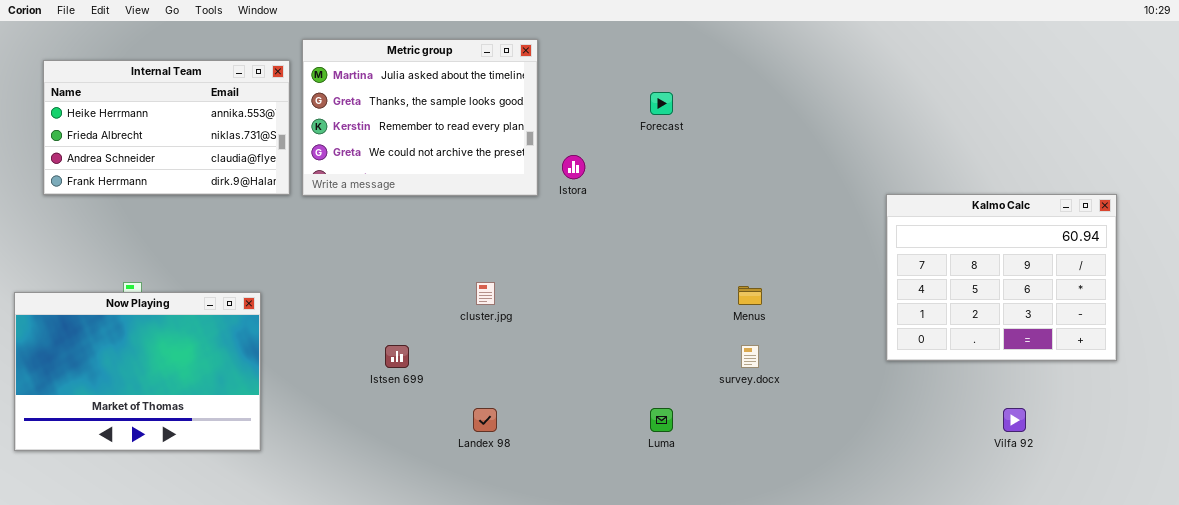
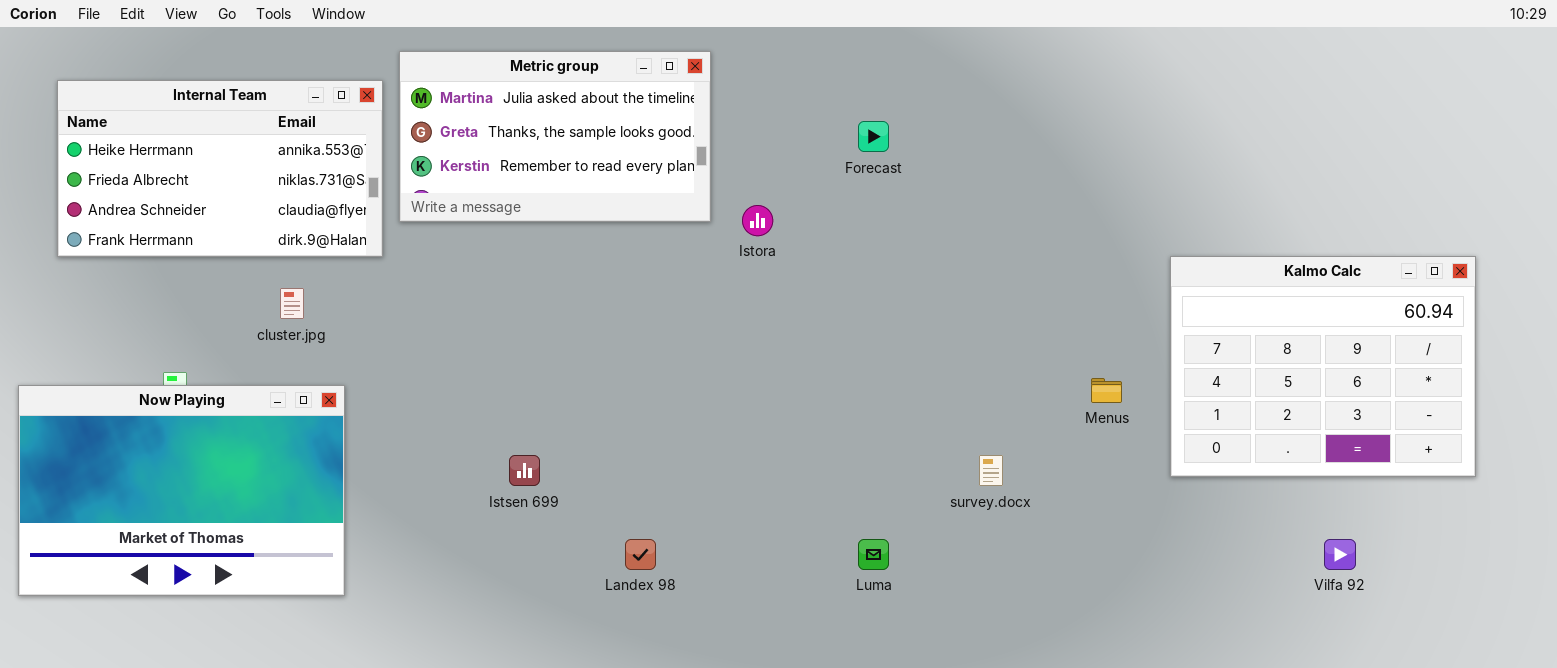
Metric group: [302,39,538,196] -> [399,51,711,222], resized
cluster.jpg: [476,282,495,305] -> [280,288,304,319], moved
Menus: [738,286,762,305] -> [1091,378,1122,403], moved

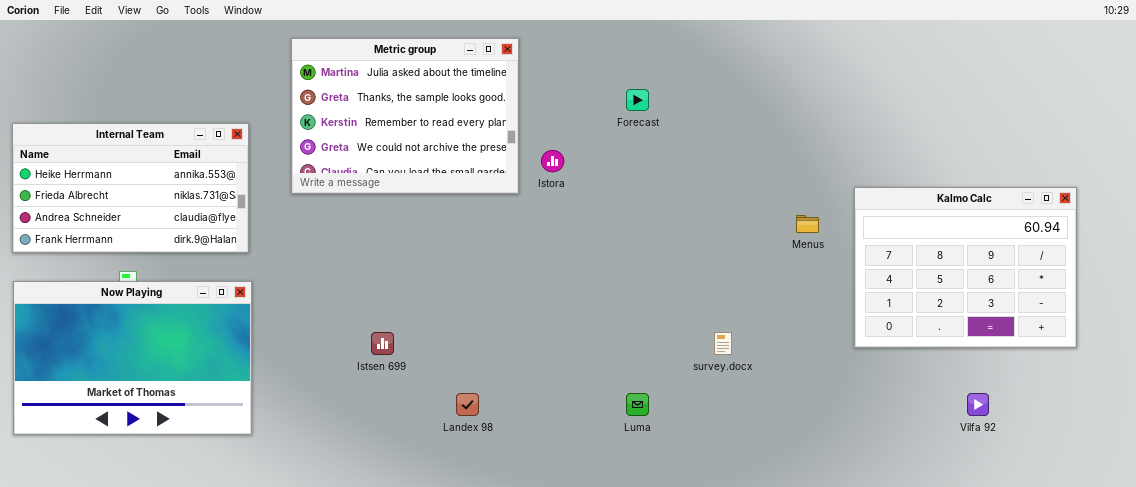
Metric group: [399,51,711,222] -> [291,38,519,194], resized
Internal Team: [57,80,383,257] -> [12,123,249,253], moved
Menus: [1091,378,1122,403] -> [796,215,819,233], moved

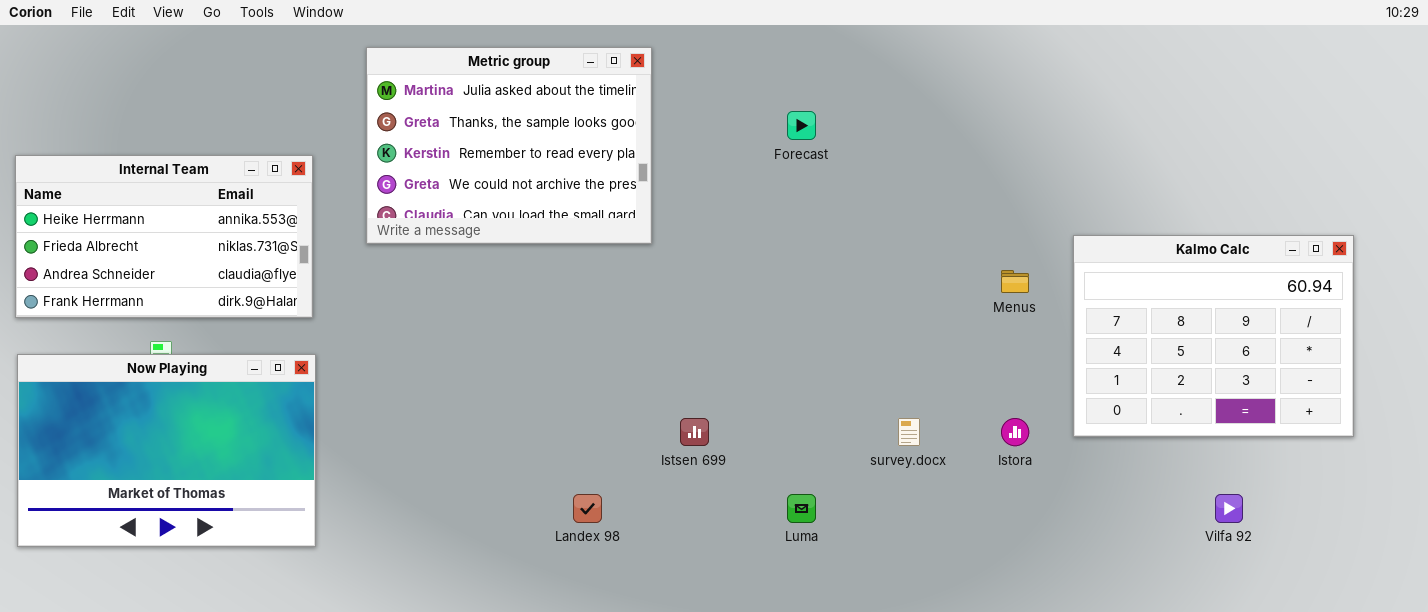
Istora: [541,150,564,172] -> [1001,418,1029,446], moved
Istsen 699: [371,332,394,355] -> [680,418,709,446], moved

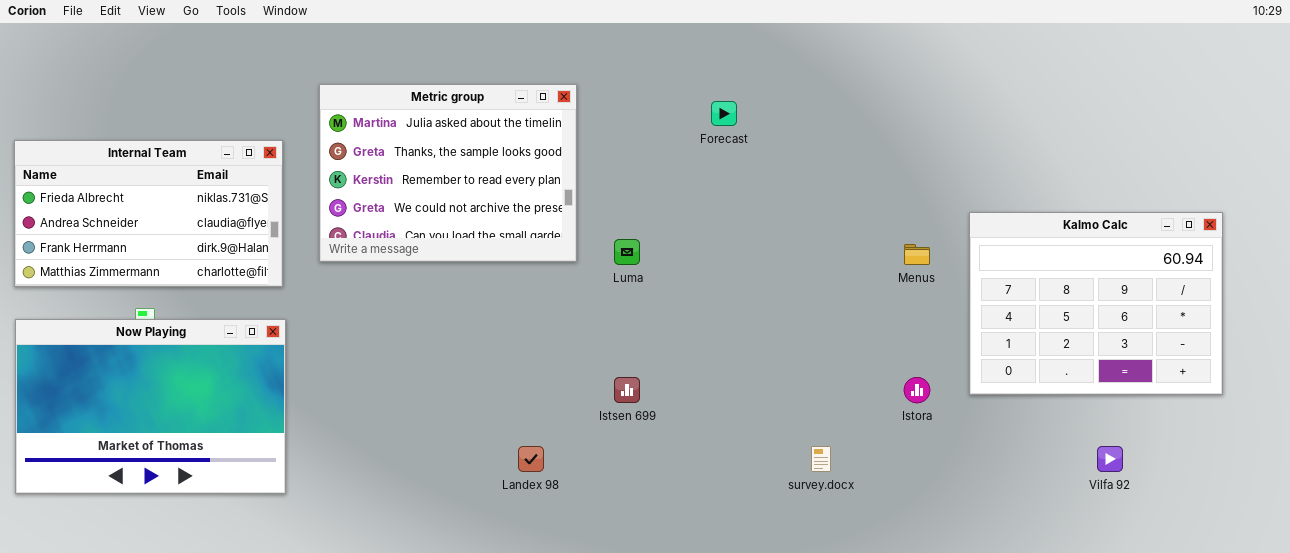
Metric group: [366,47,652,244] -> [319,84,577,262], moved
Internal Team: [15,155,313,318] -> [14,140,283,287], scrolled down 1 row
survey.docx: [898,418,920,446] -> [811,446,831,472], moved
Luma: [787,494,816,523] -> [614,239,640,265], moved

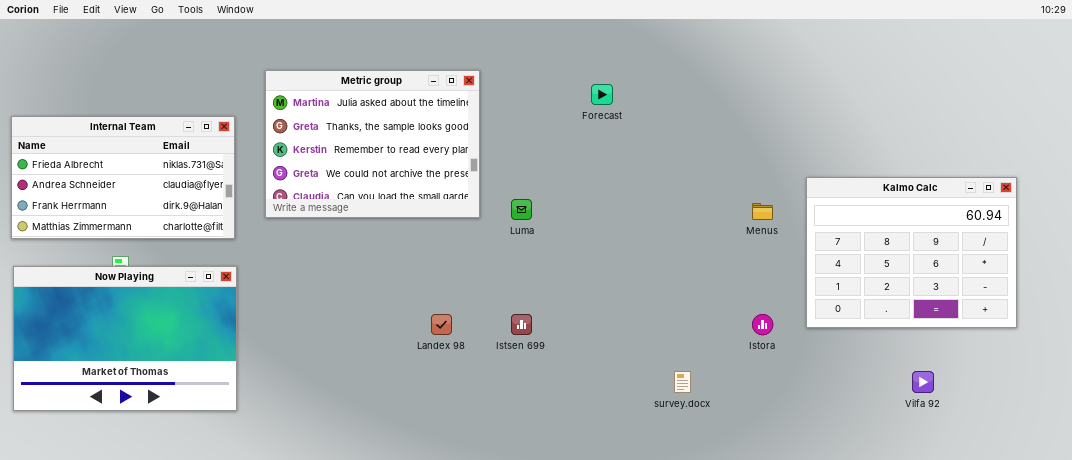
Landex 98: [518,446,544,472] -> [431,314,452,335], moved

